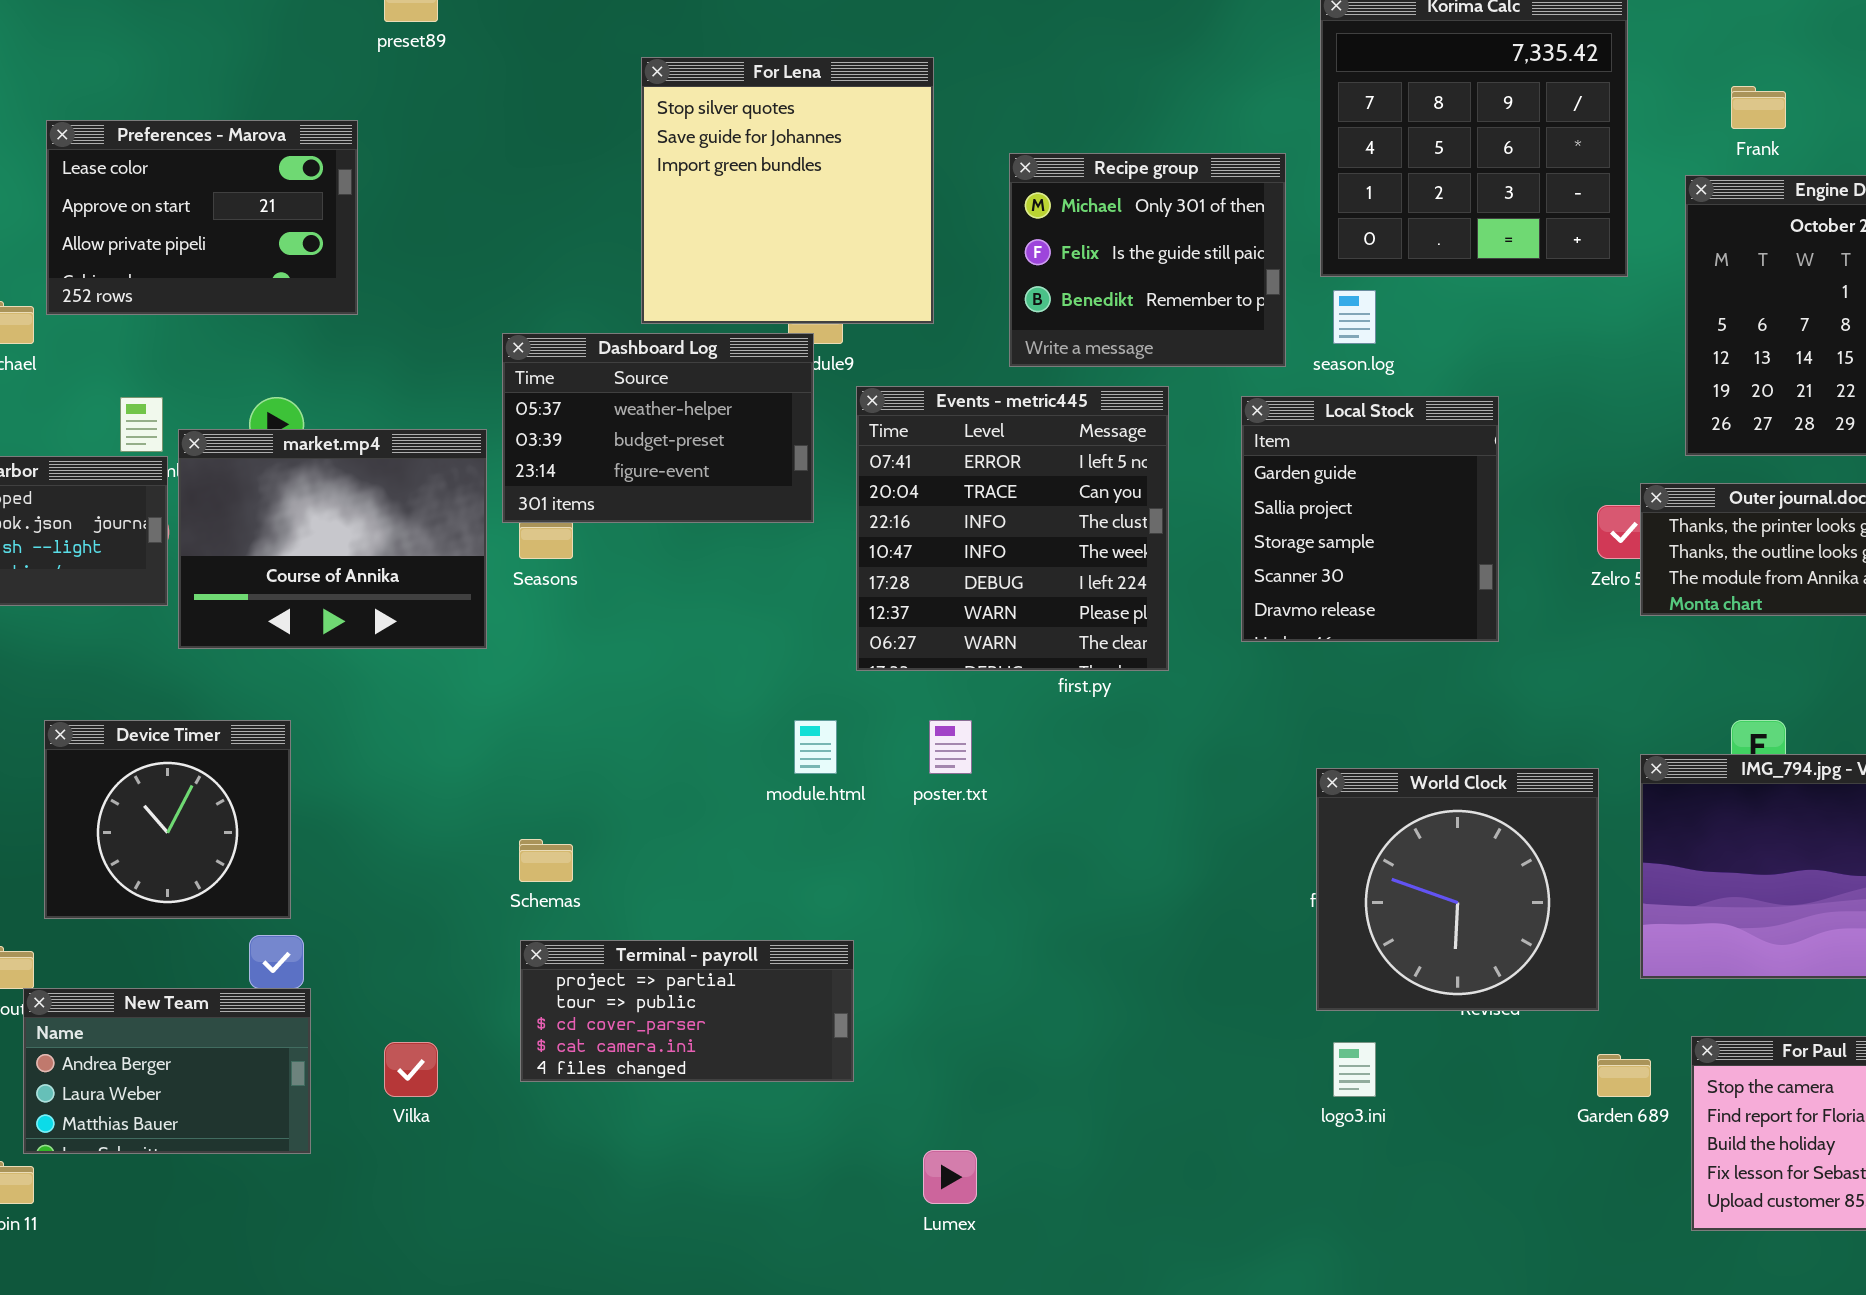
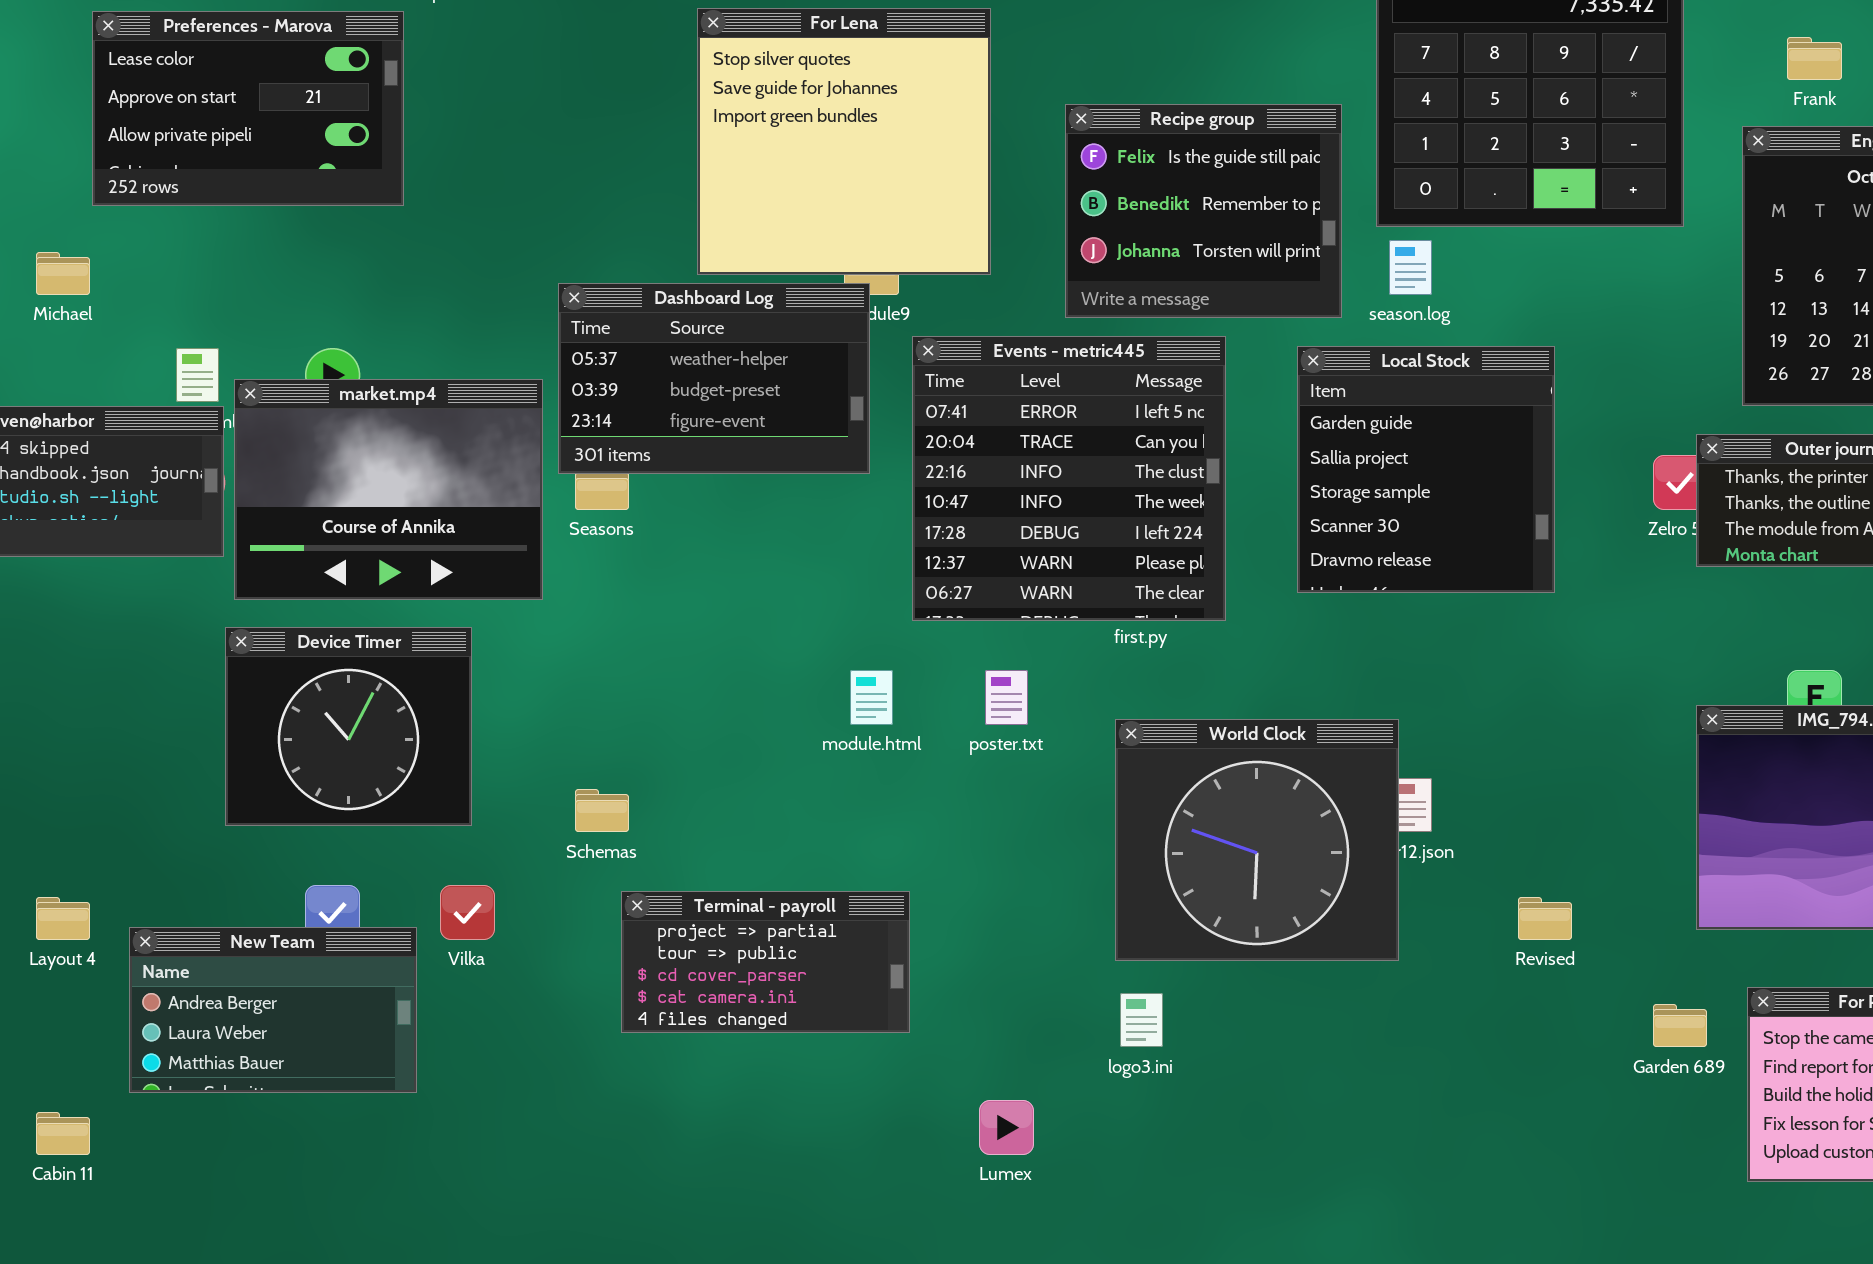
Preferences - Marova: [46,120,358,315] -> [92,11,404,206], moved
Recipe group: [1009,153,1286,367] -> [1065,104,1342,318], scrolled down 1 row
Device Timer: [44,720,291,919] -> [225,627,472,826], moved
World Clock: [1316,768,1599,1011] -> [1115,719,1399,961], moved
Terminal - payroll: [520,940,854,1082] -> [621,891,910,1033], resized
New Team: [23,988,311,1154] -> [129,927,417,1093], moved
Vilka: [384,1042,438,1097] -> [440,885,495,940], moved
logo3.ini: [1333,1042,1376,1097] -> [1120,993,1163,1047], moved

